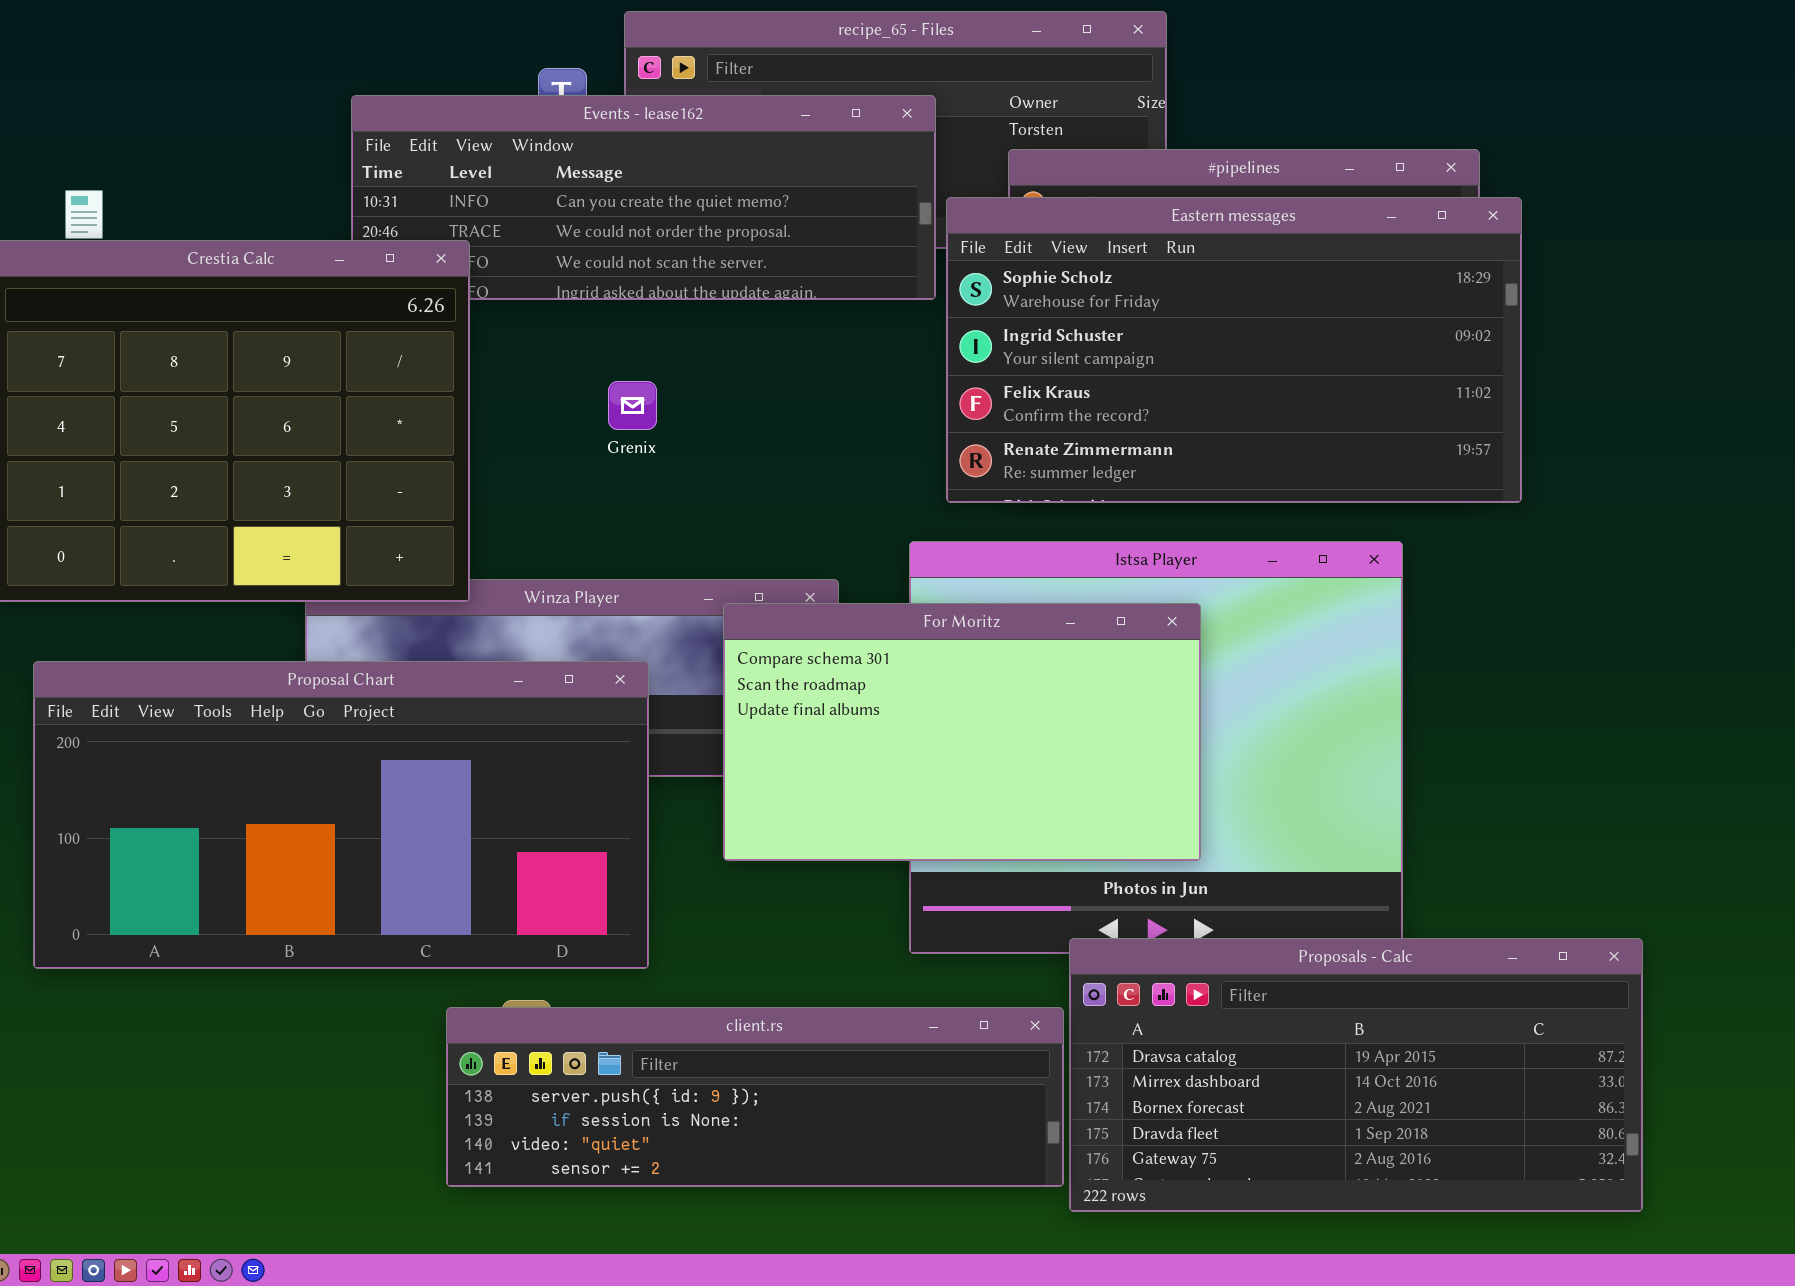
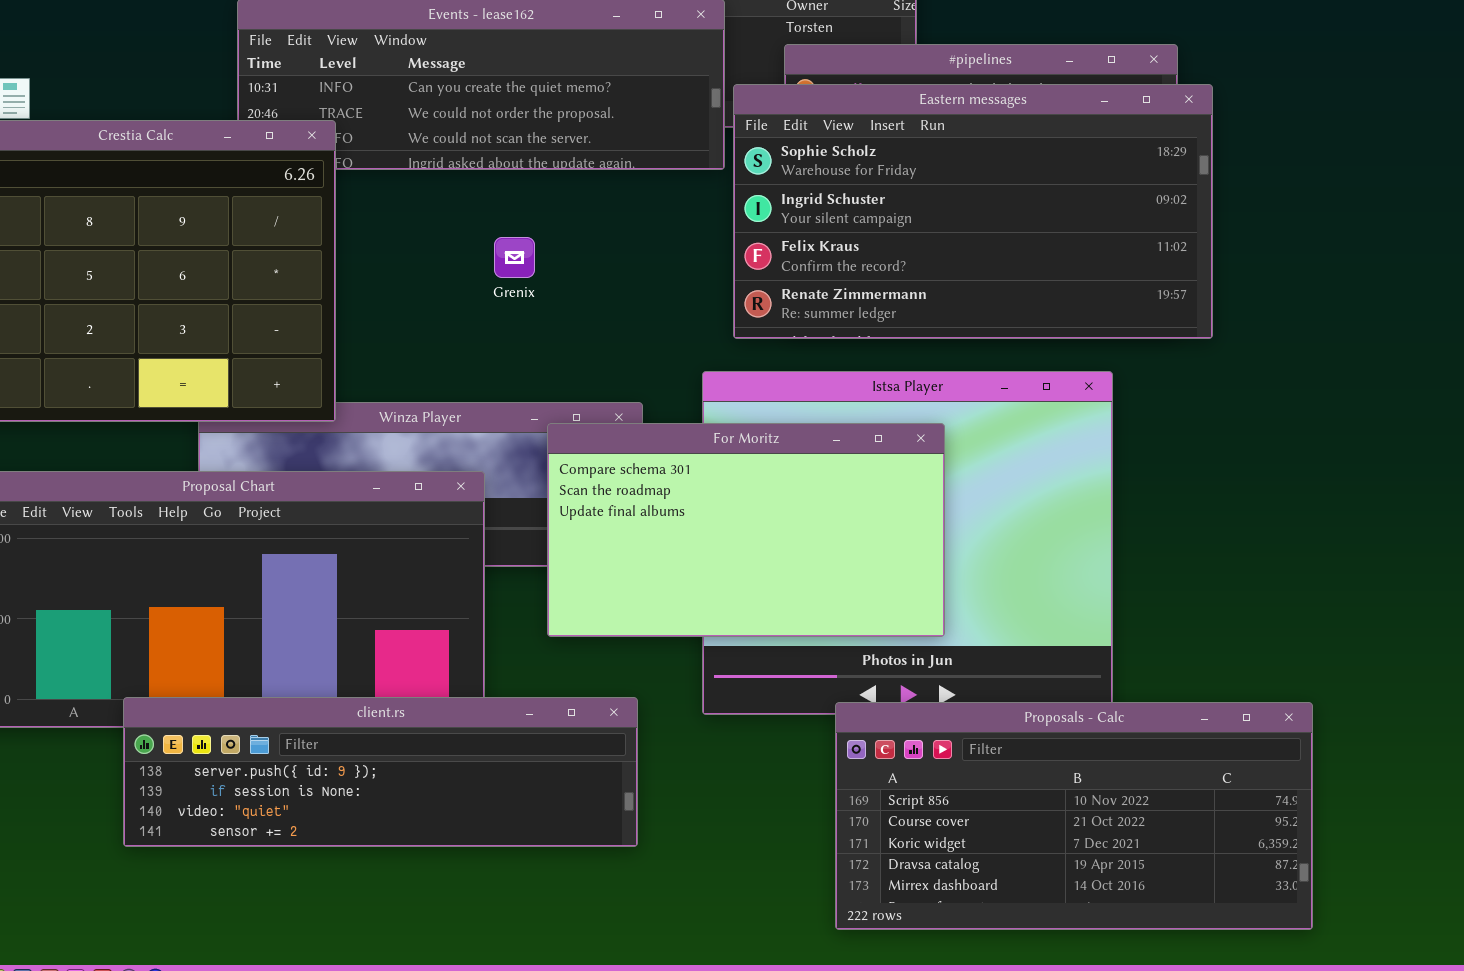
Grenix: [608,381,657,430] -> [494,237,535,278], moved
Proposals - Calc: [1069,938,1643,1212] -> [835,702,1313,930], scrolled up 3 rows
client.rs: [446,1007,1064,1187] -> [123,697,638,847], moved

